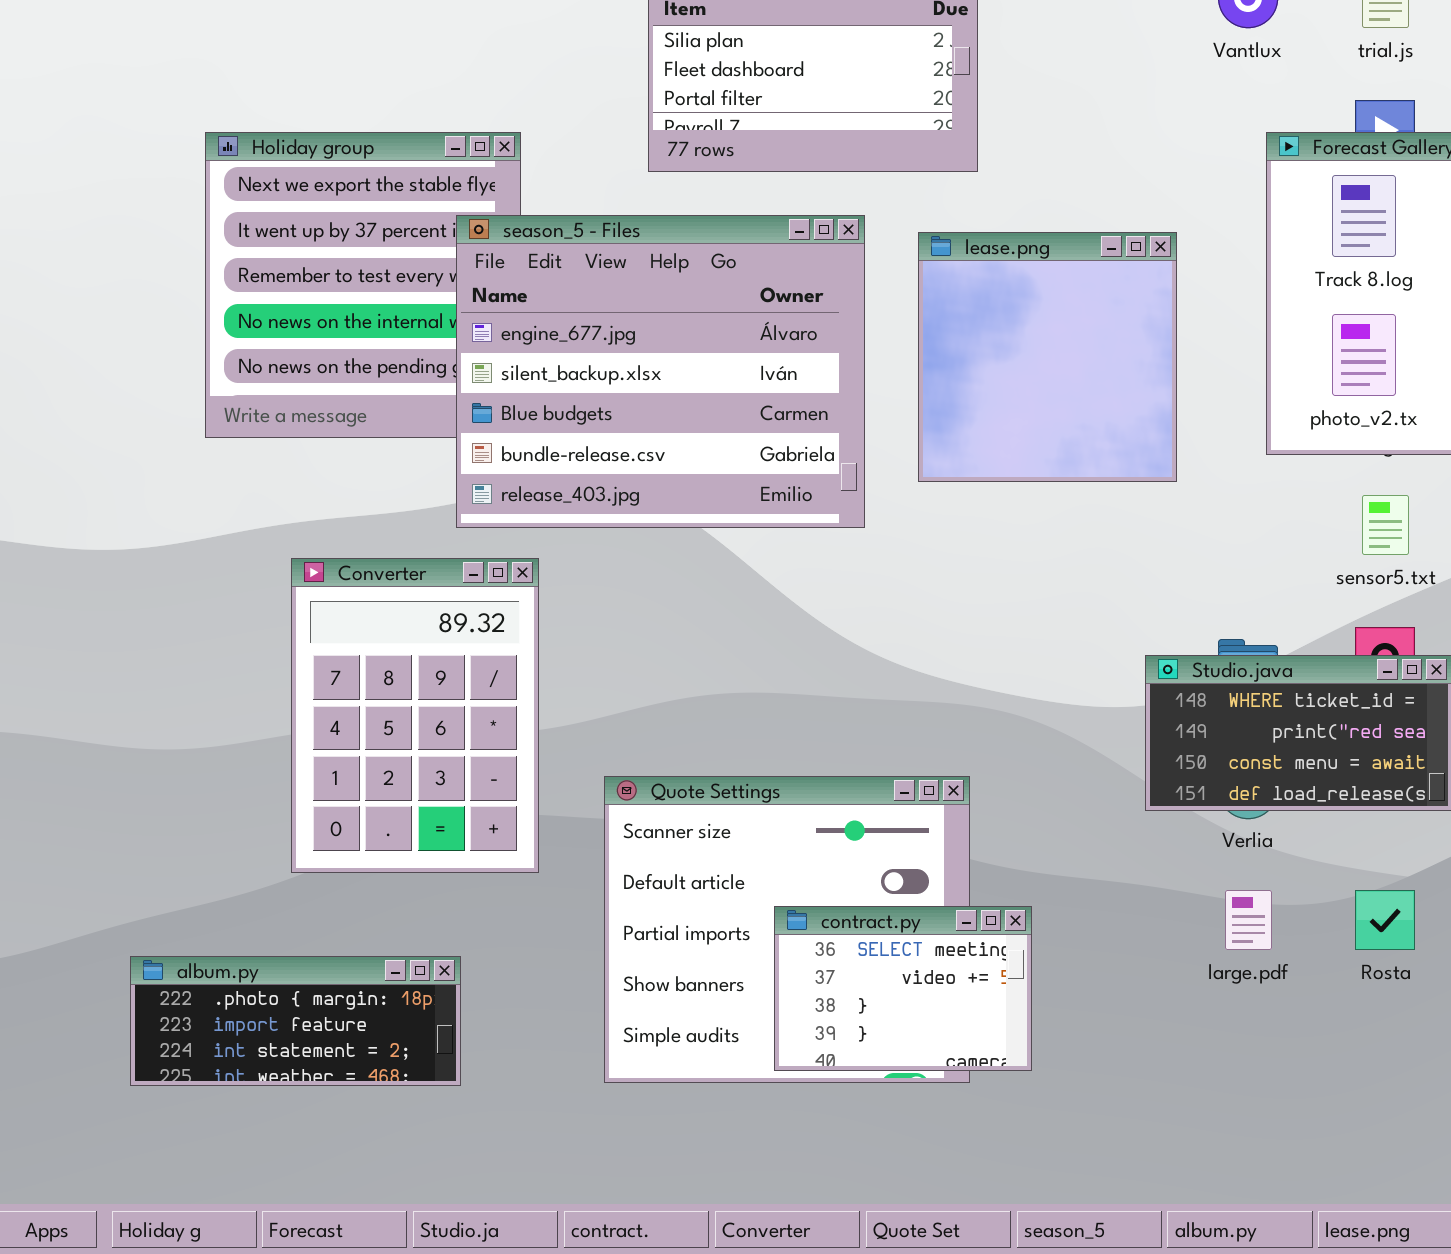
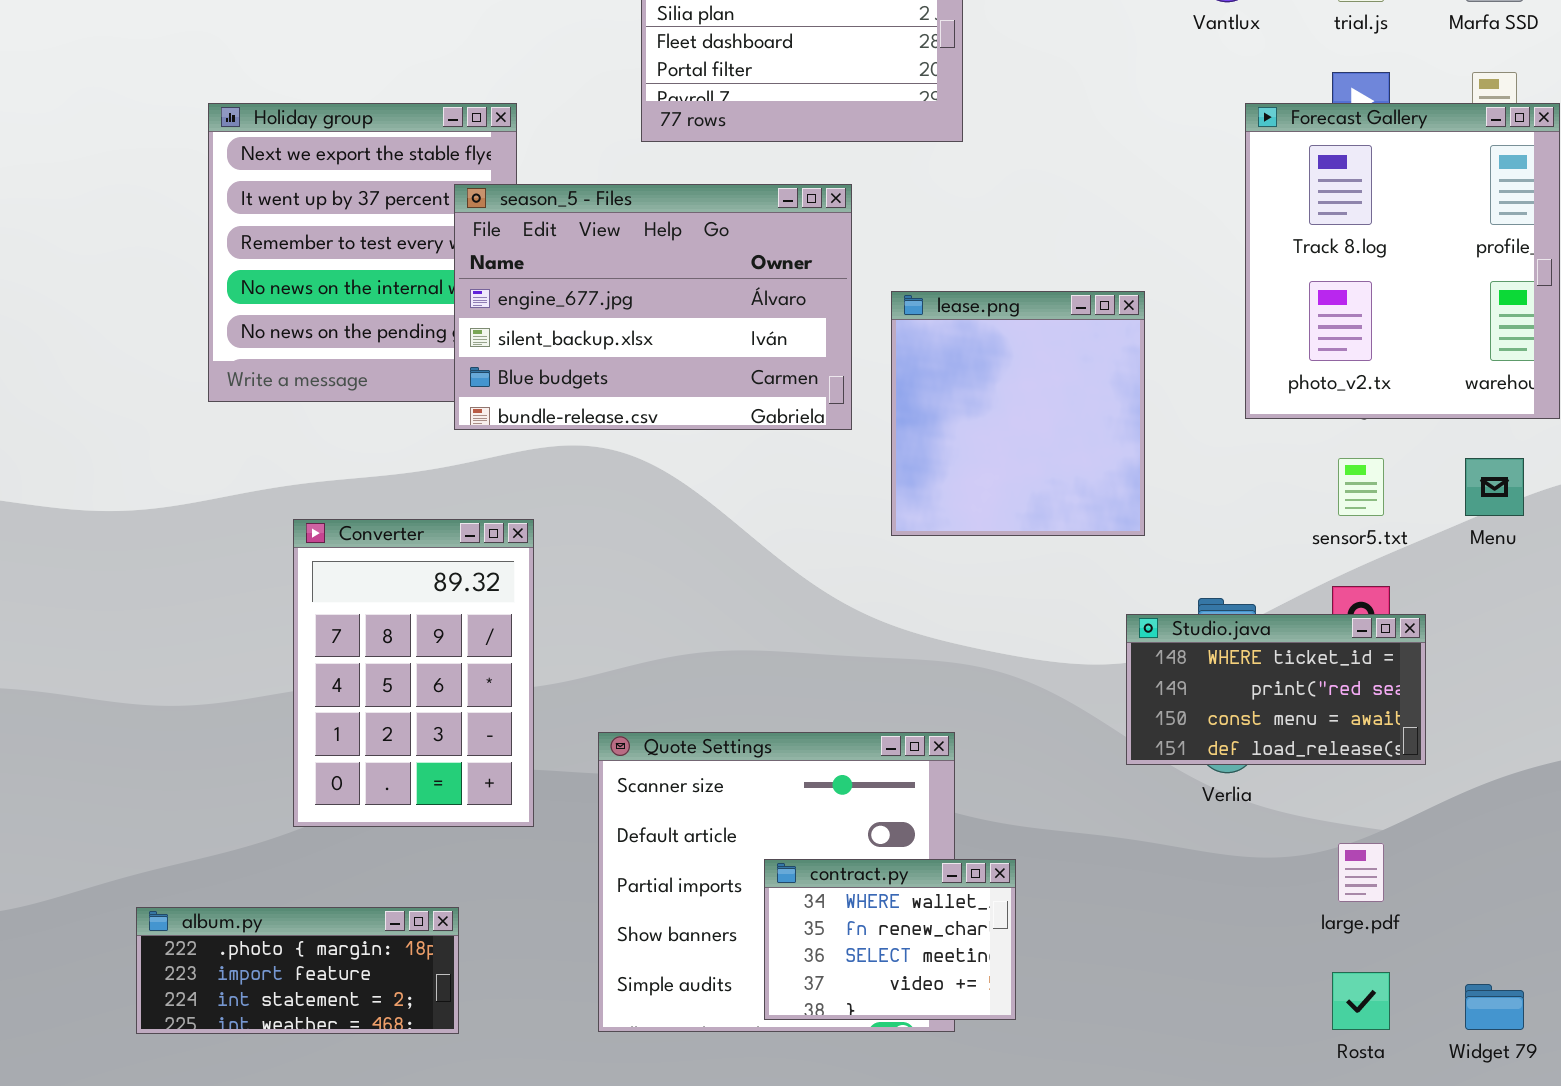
season_5 - Files: [456,215,865,528] -> [454,184,852,430], resized
lease.png: [918,232,1177,482] -> [891,291,1145,536], moved
large.pdf: [1225,890,1272,950] -> [1338,843,1384,902], moved
Rosta: [1355,890,1415,950] -> [1332,972,1390,1030], moved
contract.py: [774,906,1032,1071] -> [764,859,1016,1020], scrolled up 2 rows

